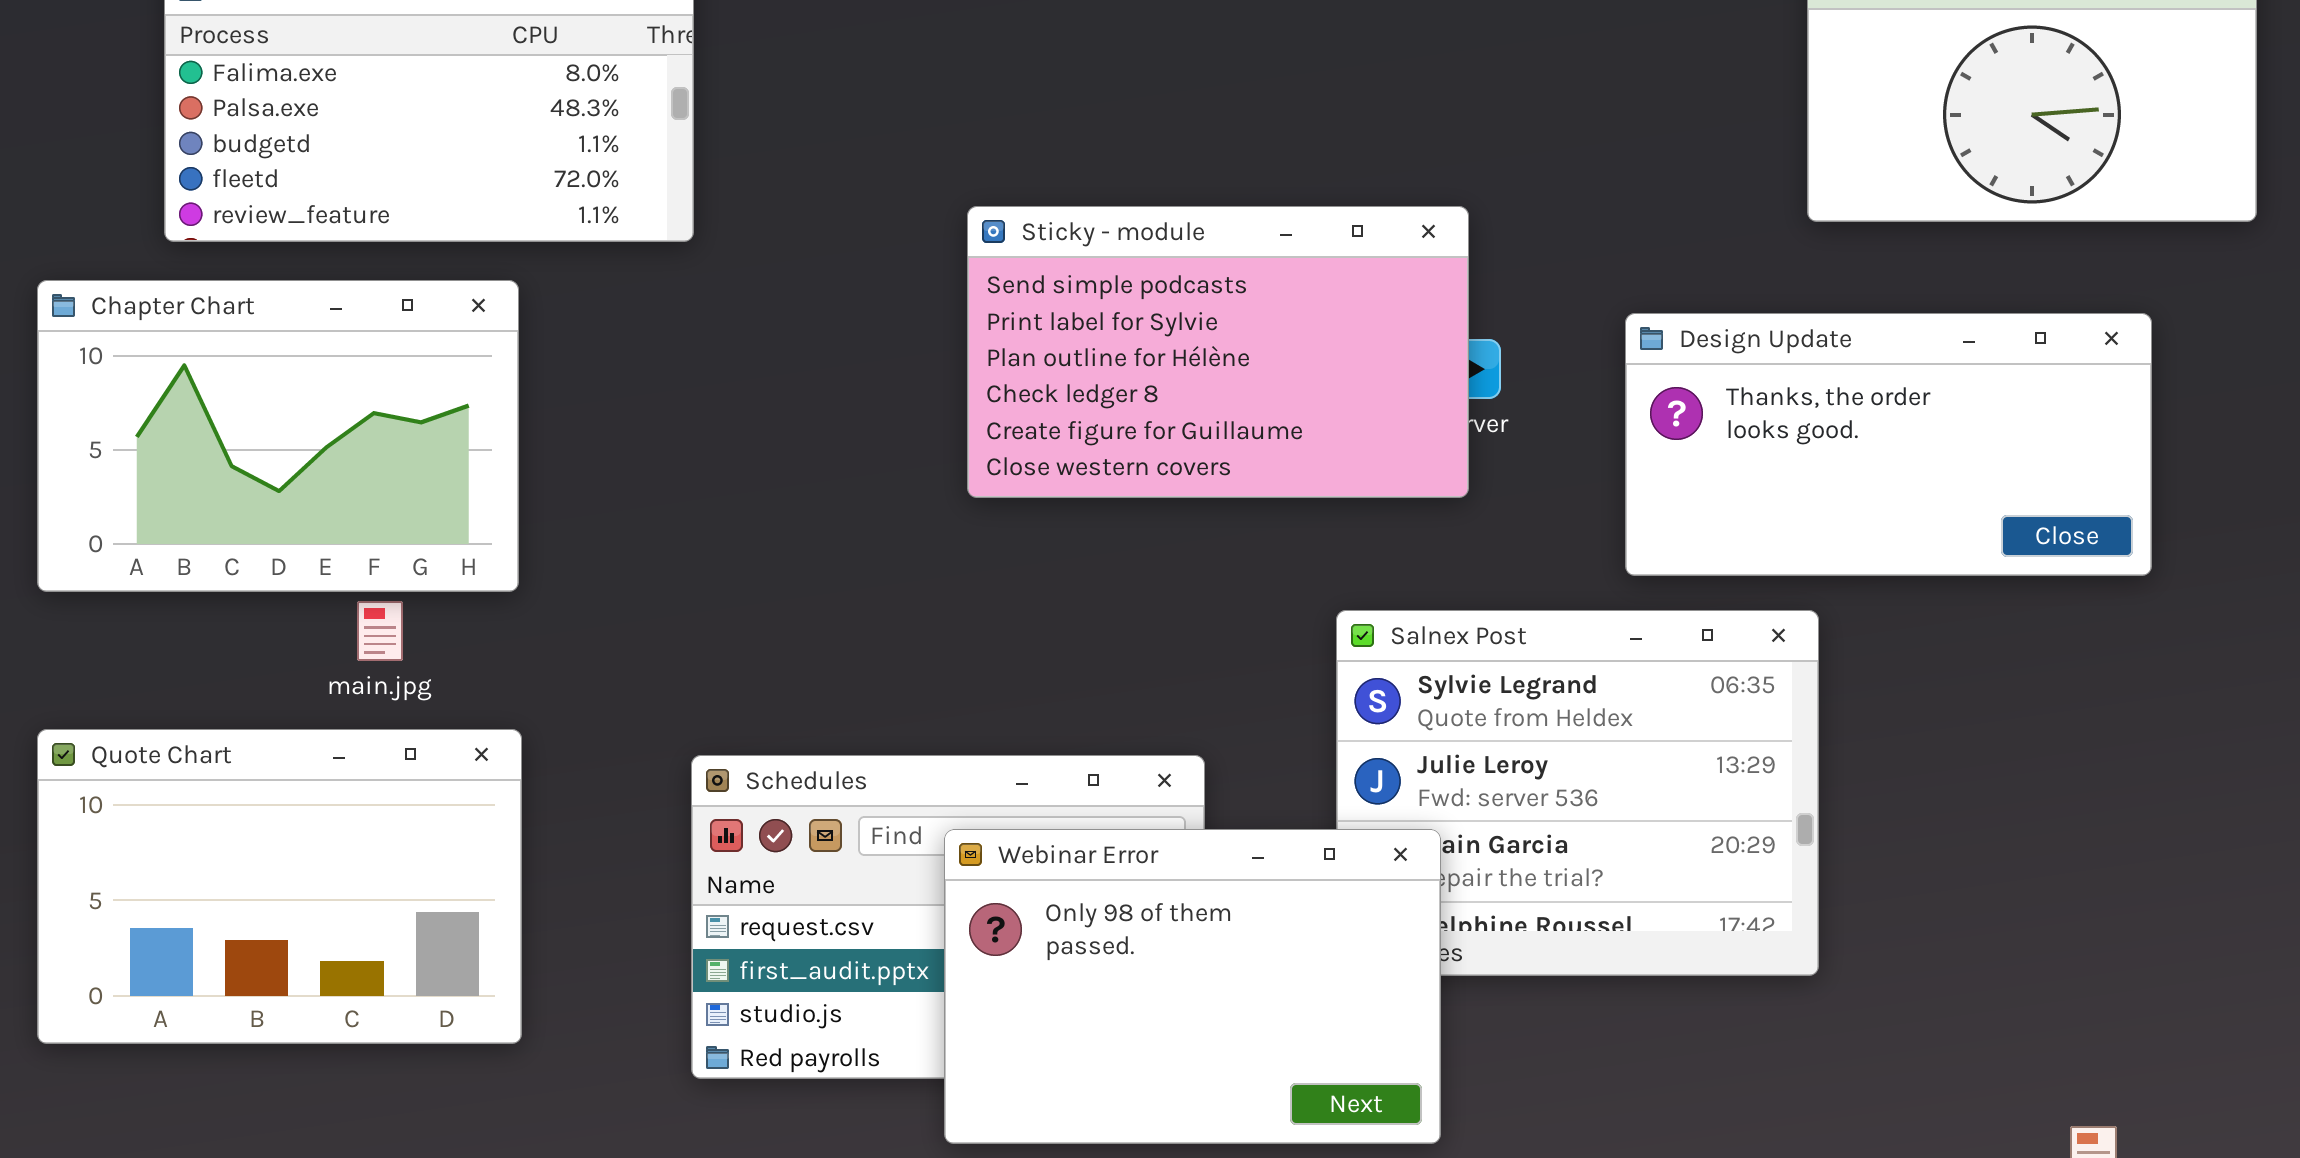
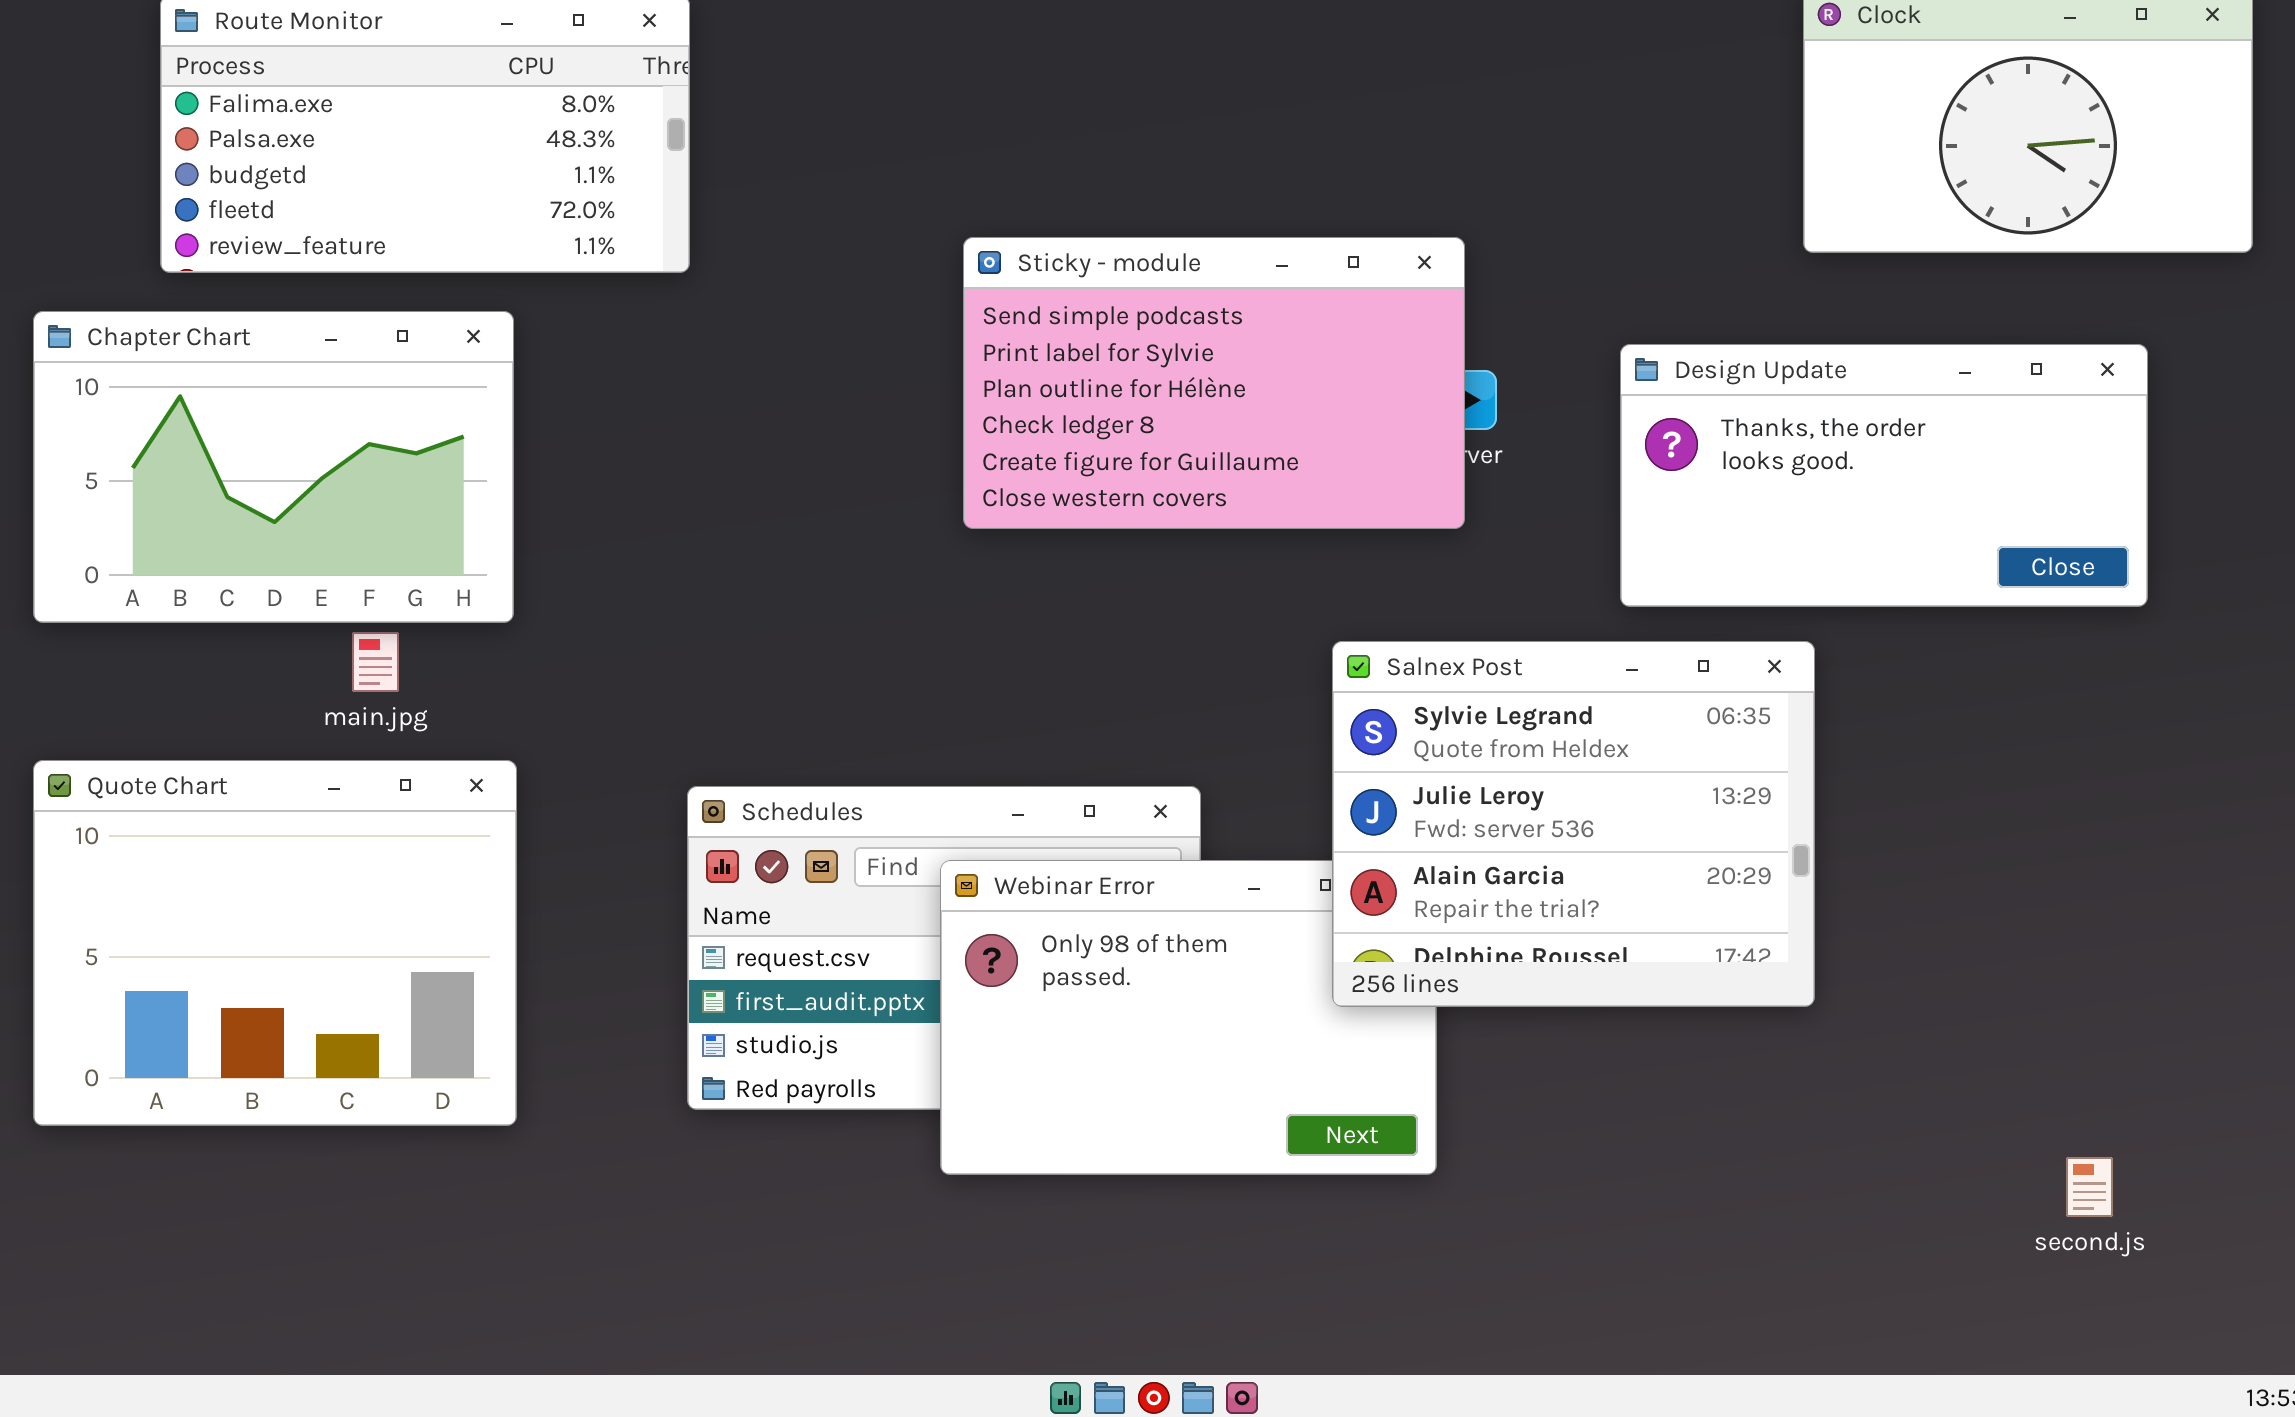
Salnex Post: [1336,610,1819,976] -> [1332,641,1815,1007], raised
Quote Chart: [37,729,522,1044] -> [33,760,517,1126], resized

